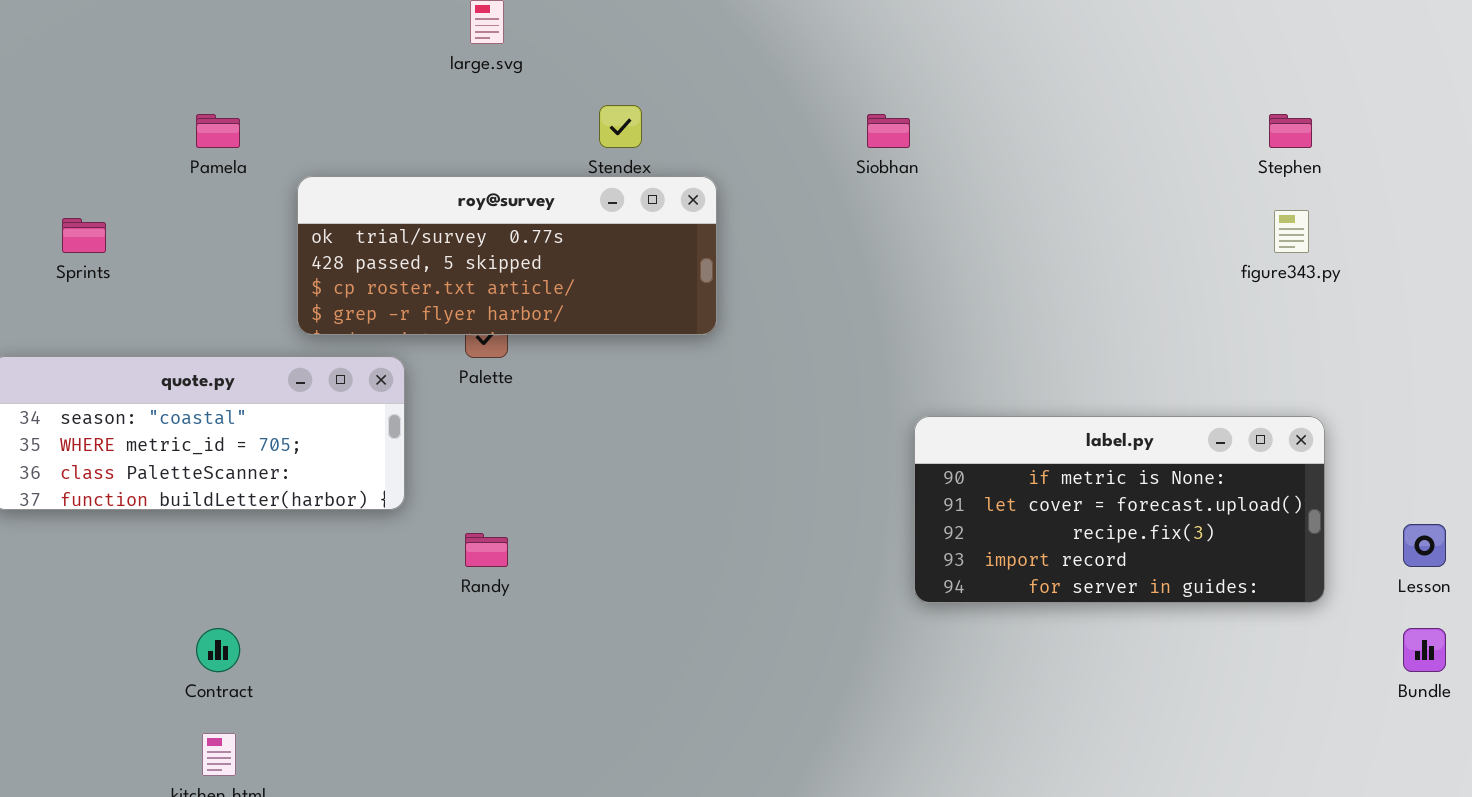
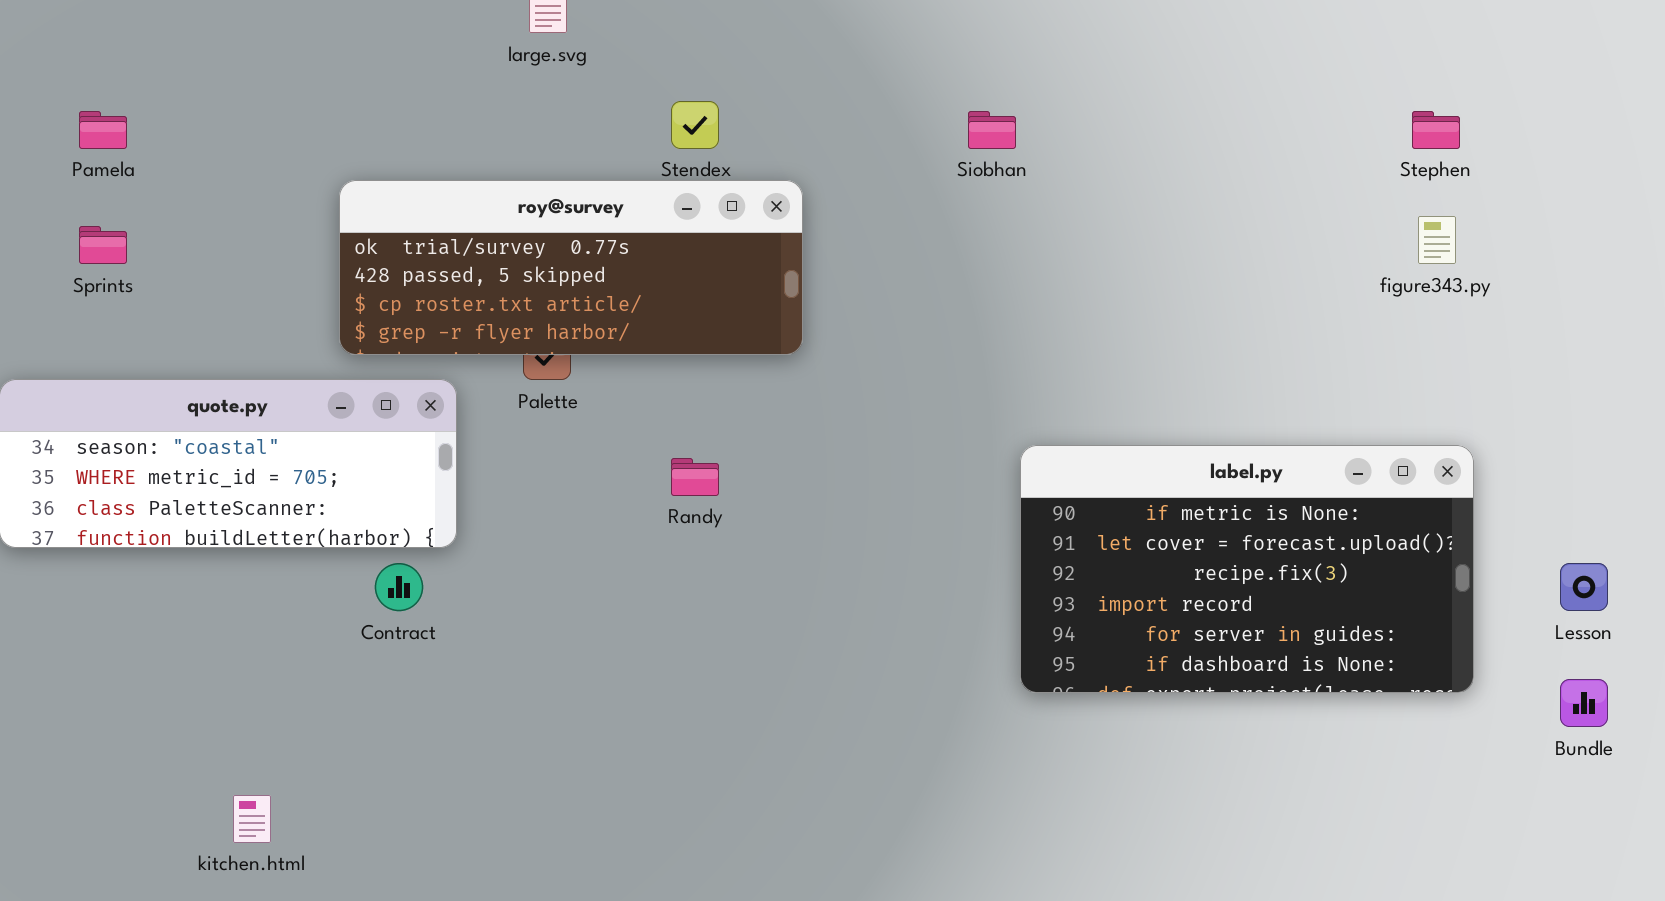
Pamela: [196,114,240,148] -> [79,111,127,149], moved
label.py: [914,416,1325,603] -> [1020,445,1474,693], resized
Randy: [465,533,508,567] -> [671,458,719,496], moved
Contract: [196,628,240,672] -> [375,563,423,611], moved

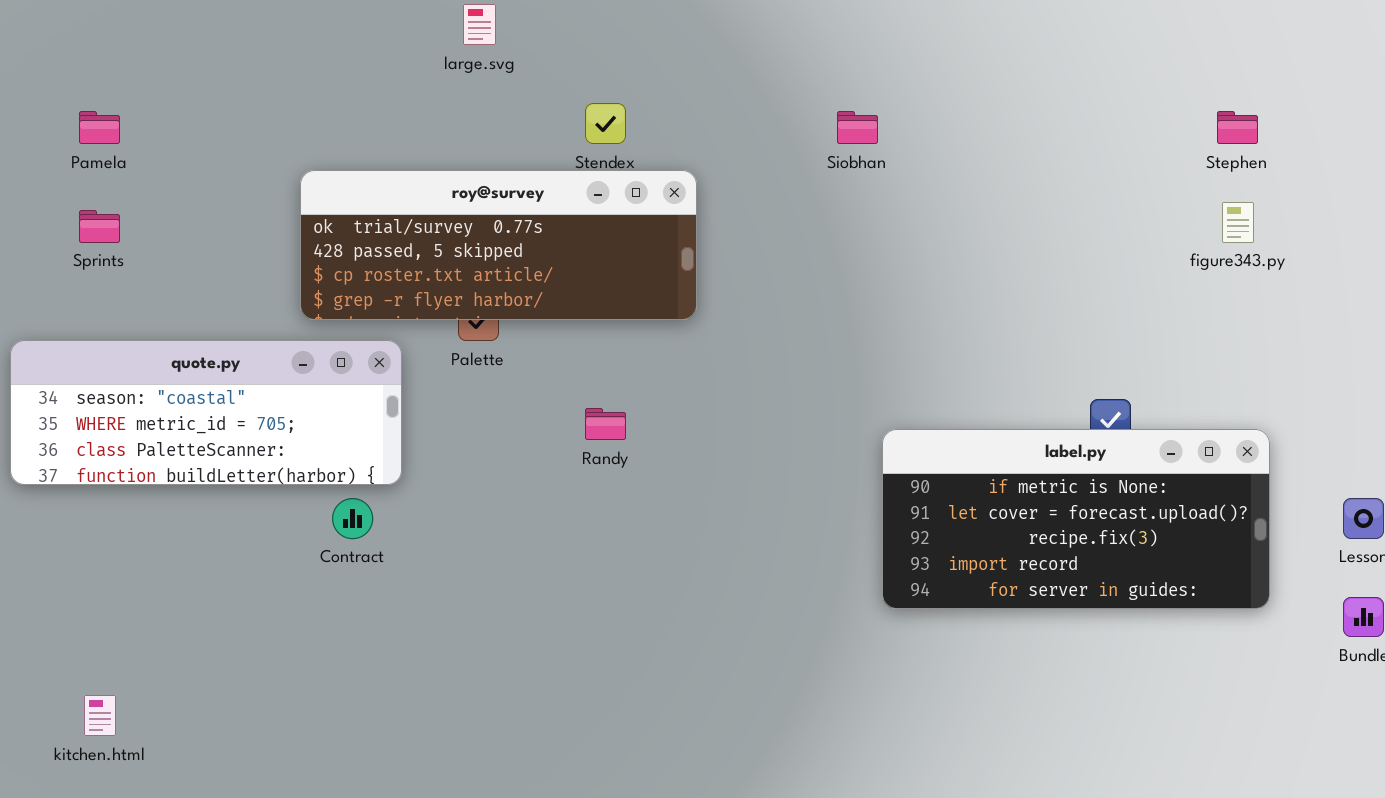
label.py: [1020,445,1474,693] -> [882,429,1270,609], resized
kitchen.html: [233,795,271,843] -> [84,695,116,736], moved

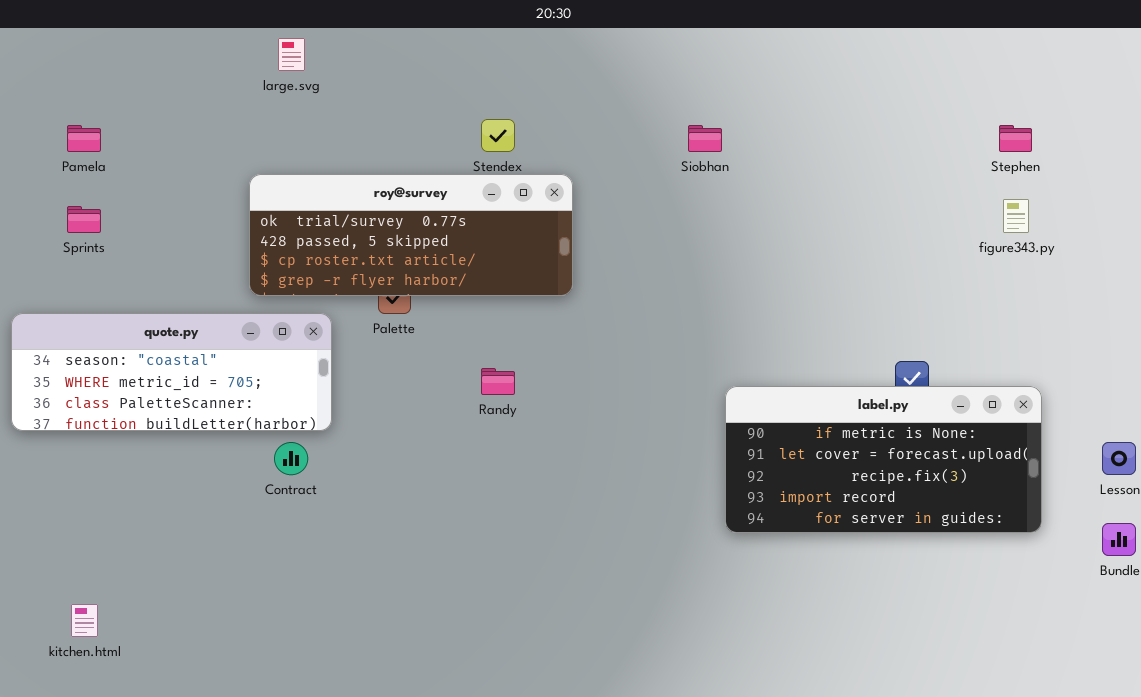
large.svg: [463,4,496,45] -> [278,38,305,71], moved

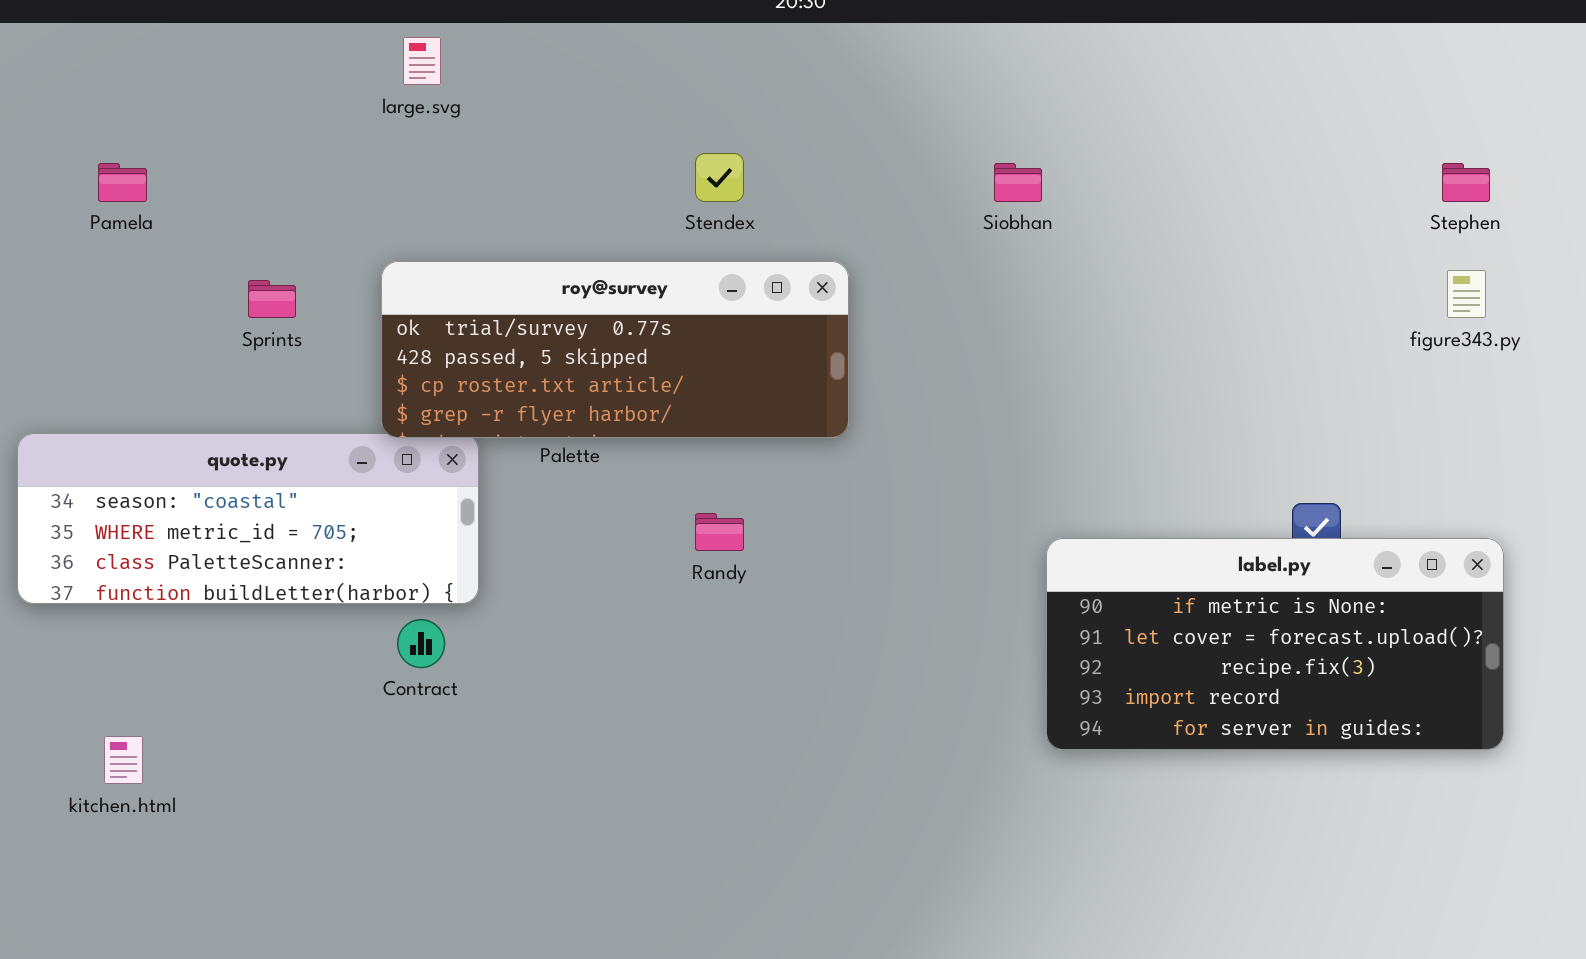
roy@survey: [249,174,573,296] -> [381,261,849,438], moved
Sprints: [67,206,101,233] -> [248,280,296,318], moved
kitchen.html: [71,604,98,637] -> [104,736,143,784], moved

